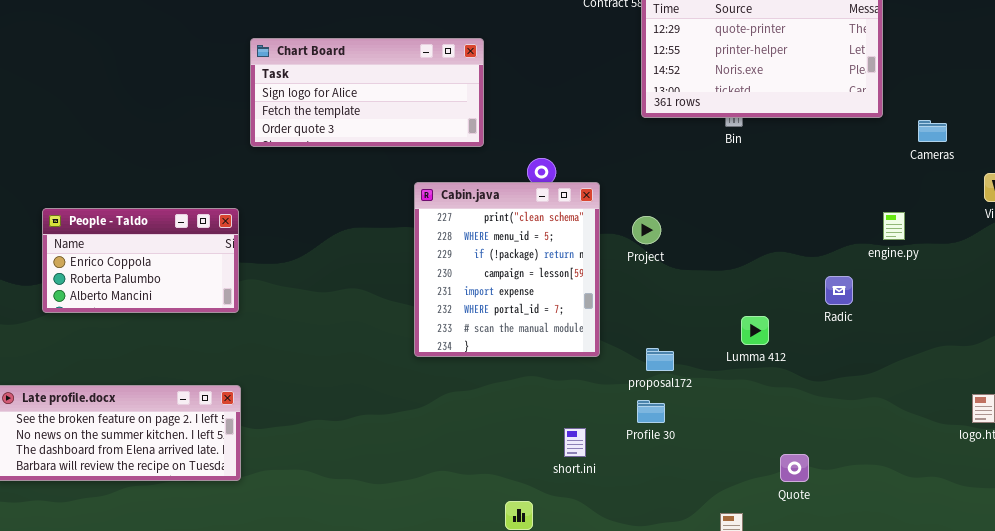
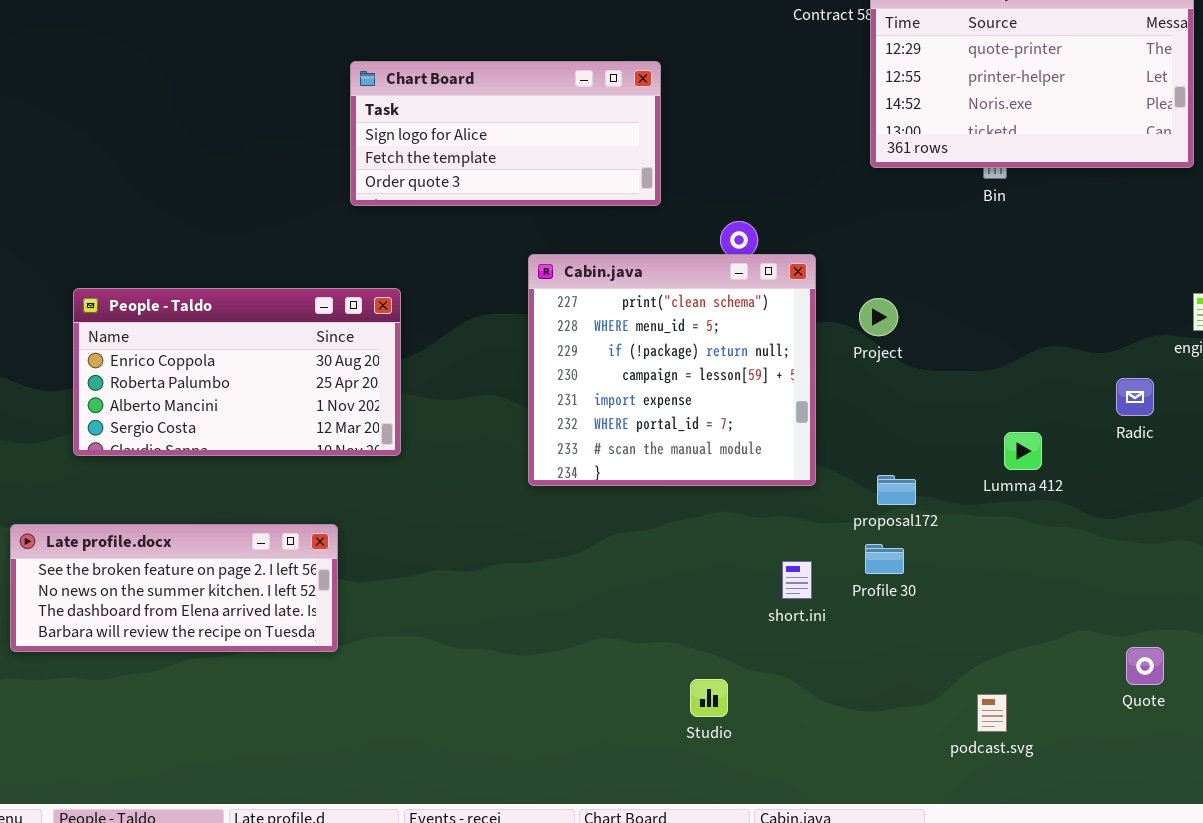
Cabin.java: [414,182,600,357] -> [528,254,816,486], resized
People - Taldo: [42,208,239,313] -> [73,288,401,456], resized
short.ini: [564,428,586,457] -> [782,561,812,599], moved
Quote: [780,454,809,482] -> [1126,647,1164,685], moved

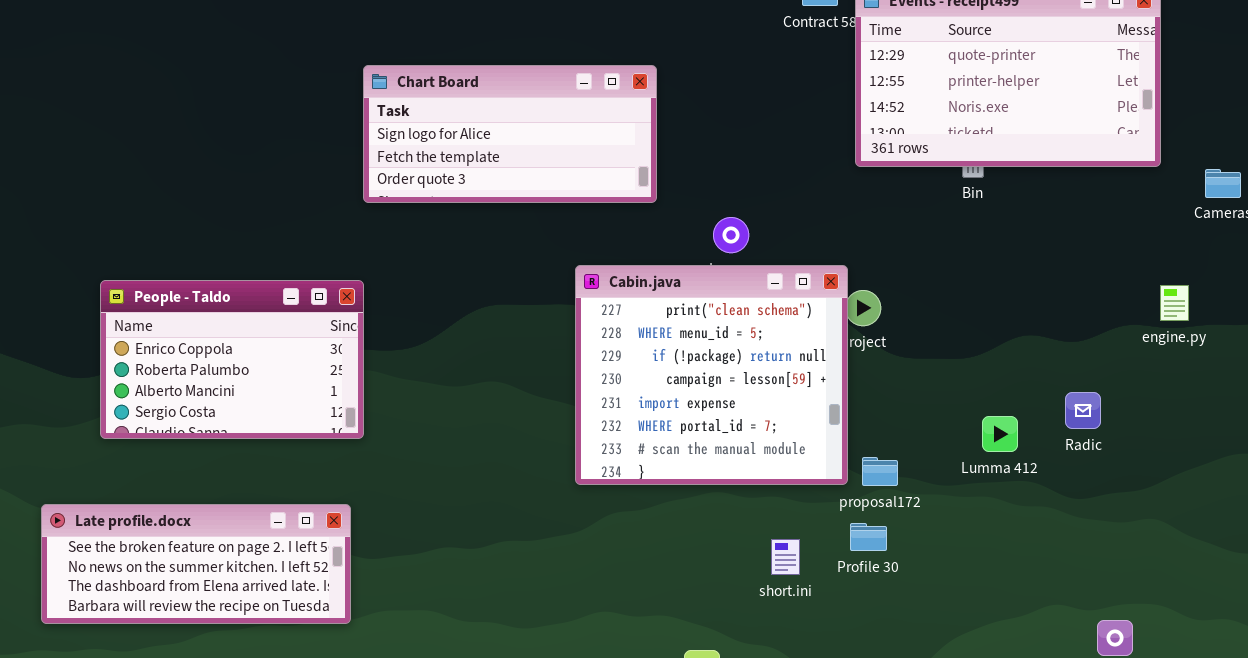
Cabin.java: [528,254,816,486] -> [575,265,848,485], moved
People - Taldo: [73,288,401,456] -> [100,280,364,439], resized
Radic: [1116,378,1154,416] -> [1065,392,1101,429], moved

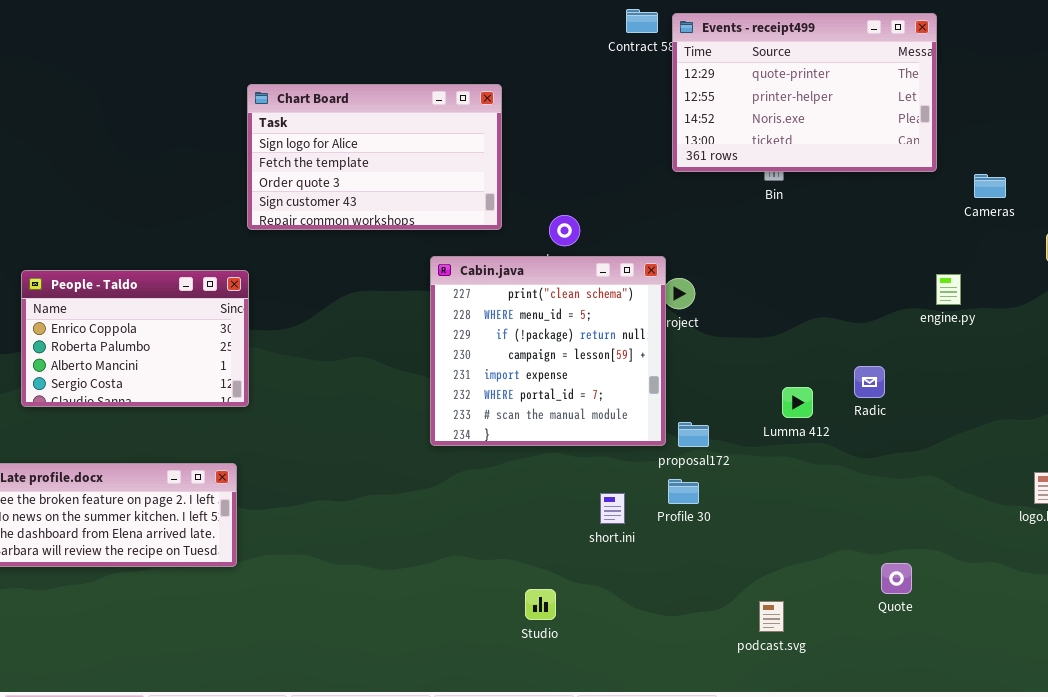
Chart Board: [363,65,657,203] -> [247,84,502,230], resized

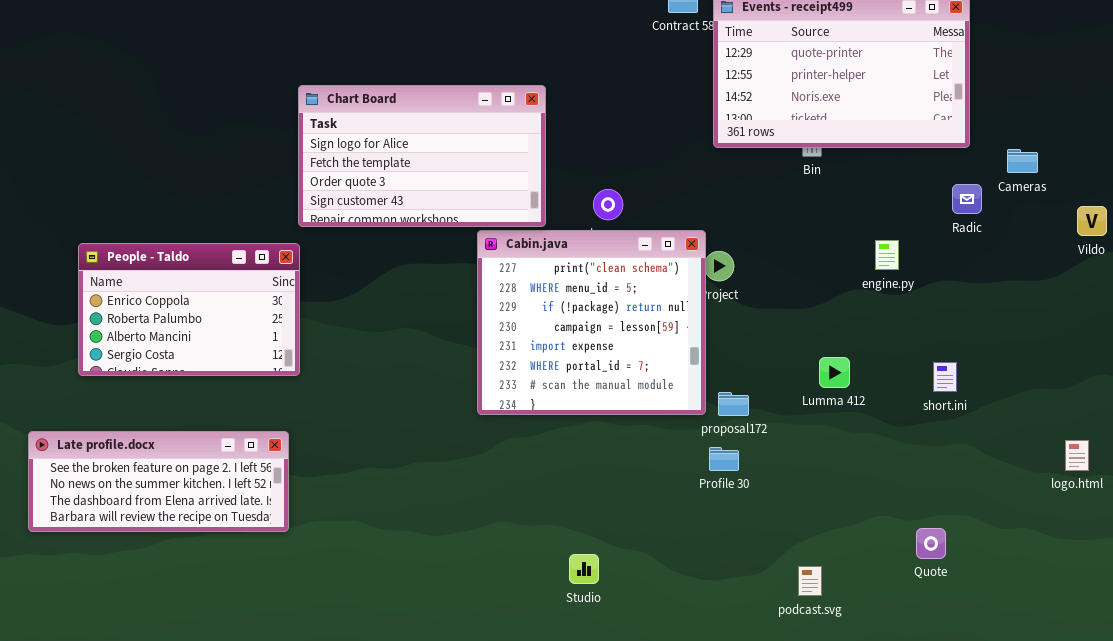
Chart Board: [247,84,502,230] -> [298,85,546,227], moved
engine.py: [936,274,961,305] -> [875,240,899,270], moved
Radic: [854,366,885,398] -> [952,184,982,214], moved
short.ini: [600,493,625,524] -> [933,362,957,392], moved

